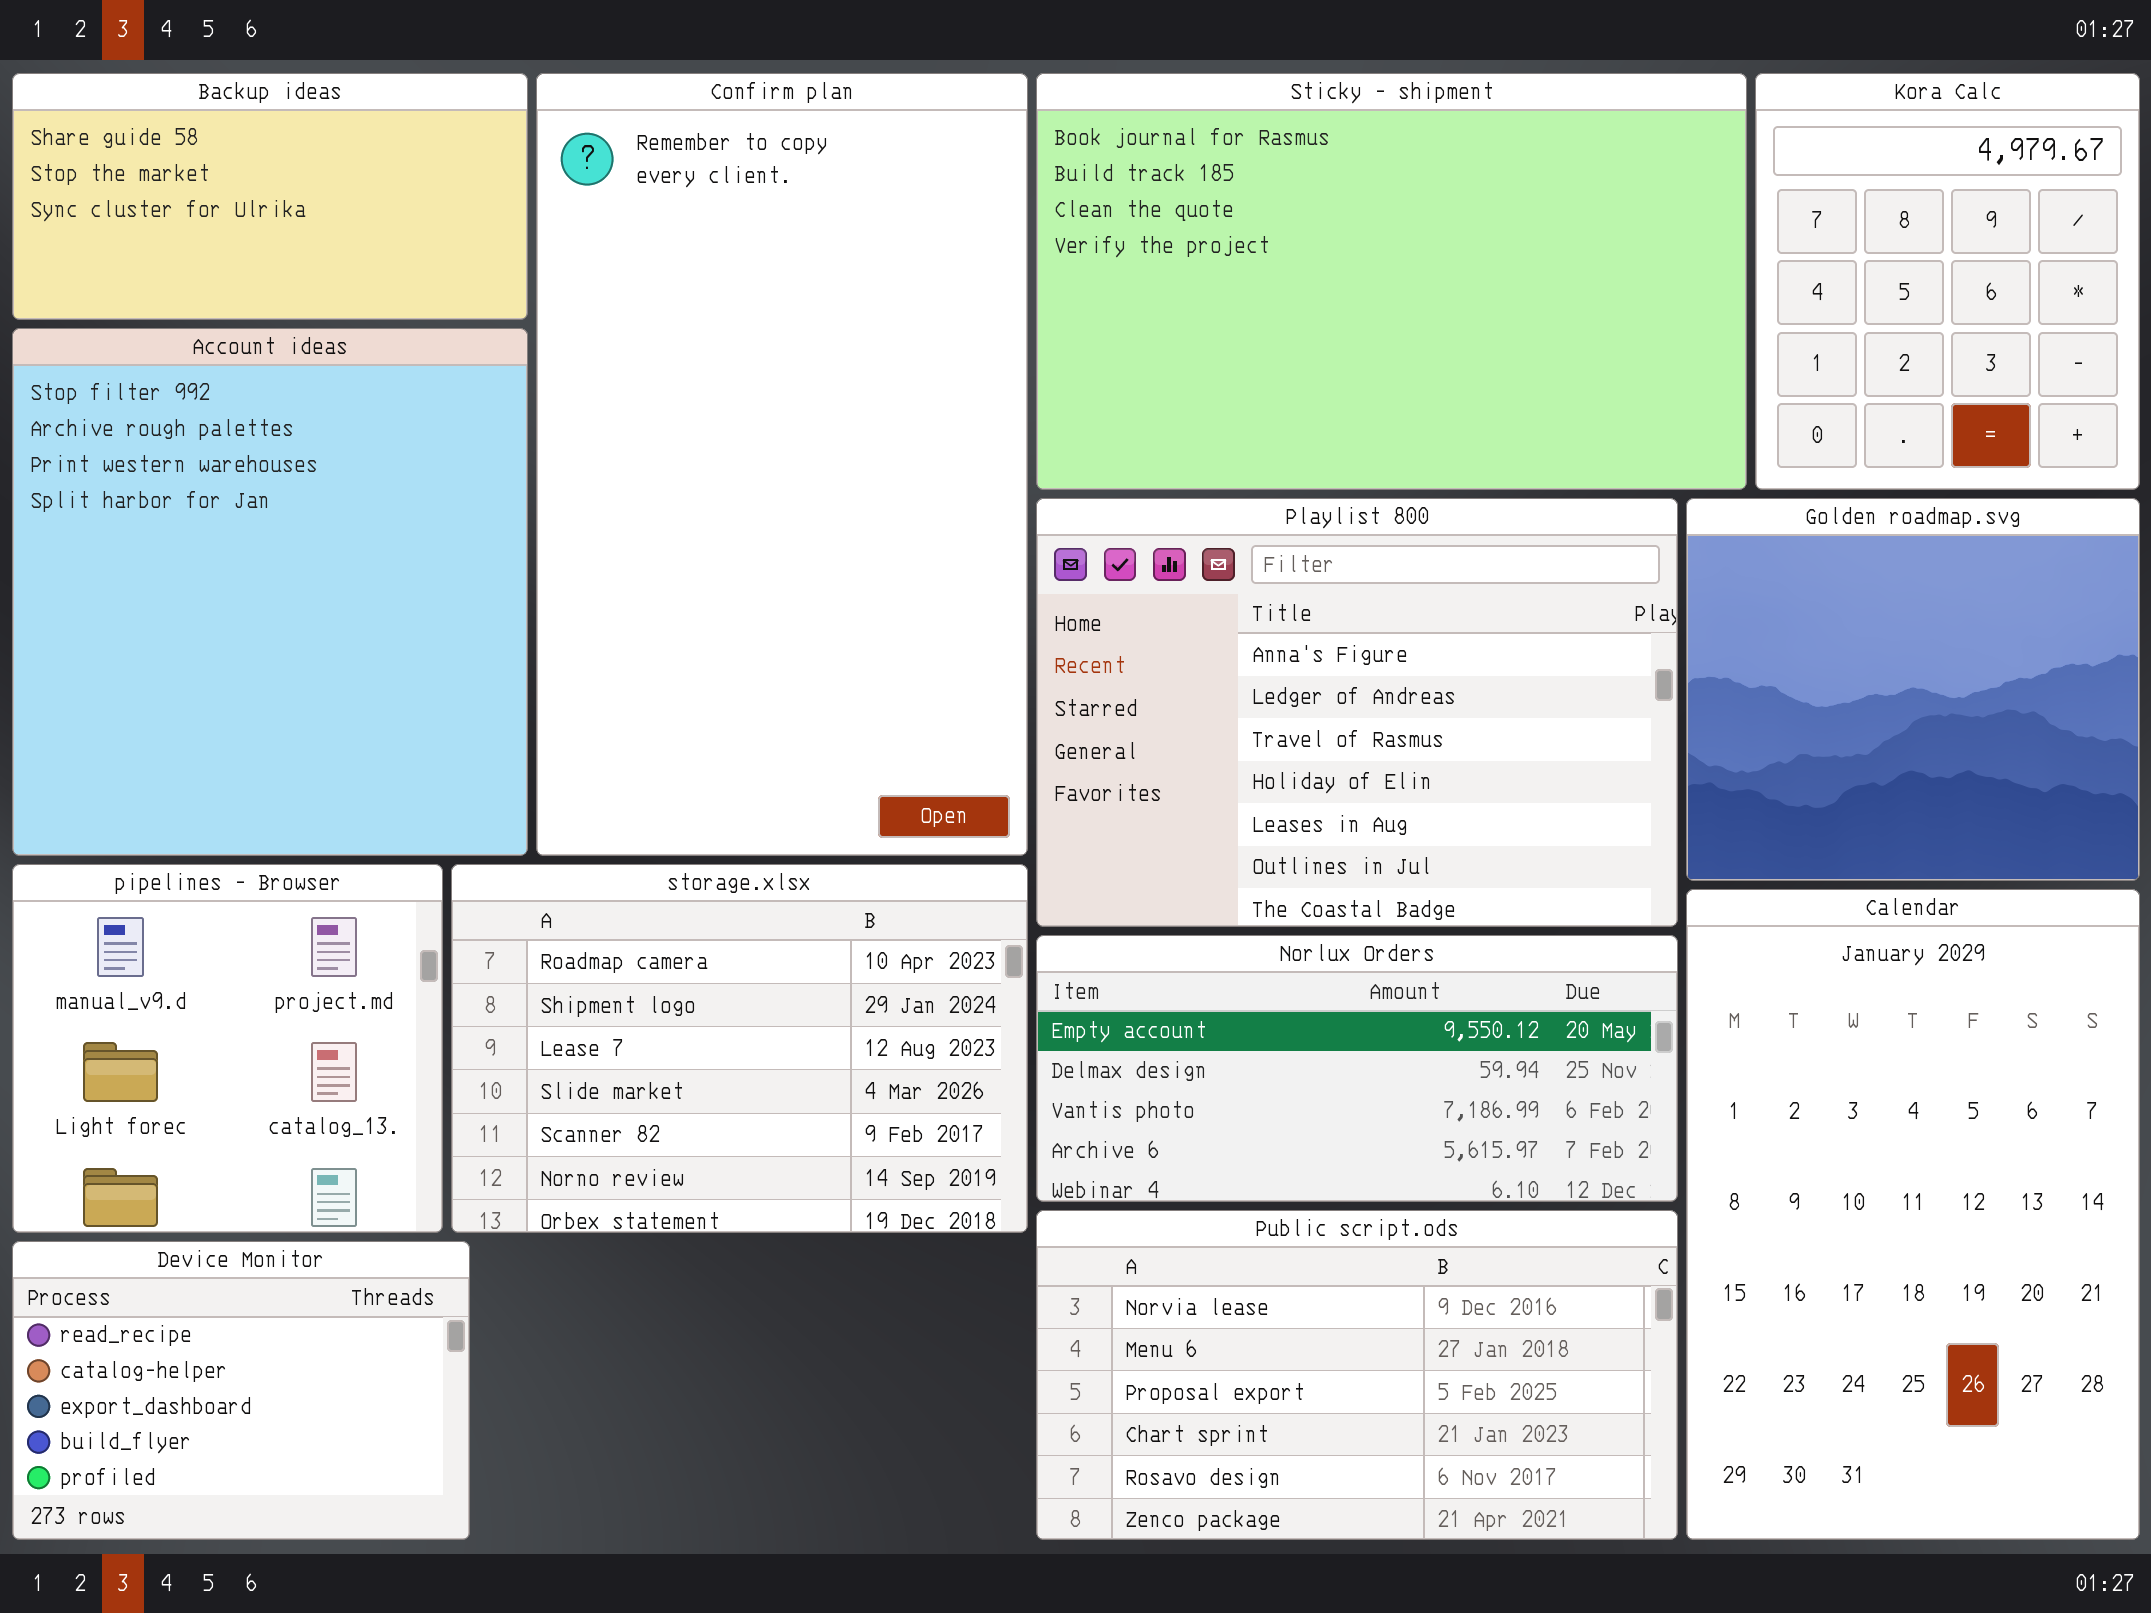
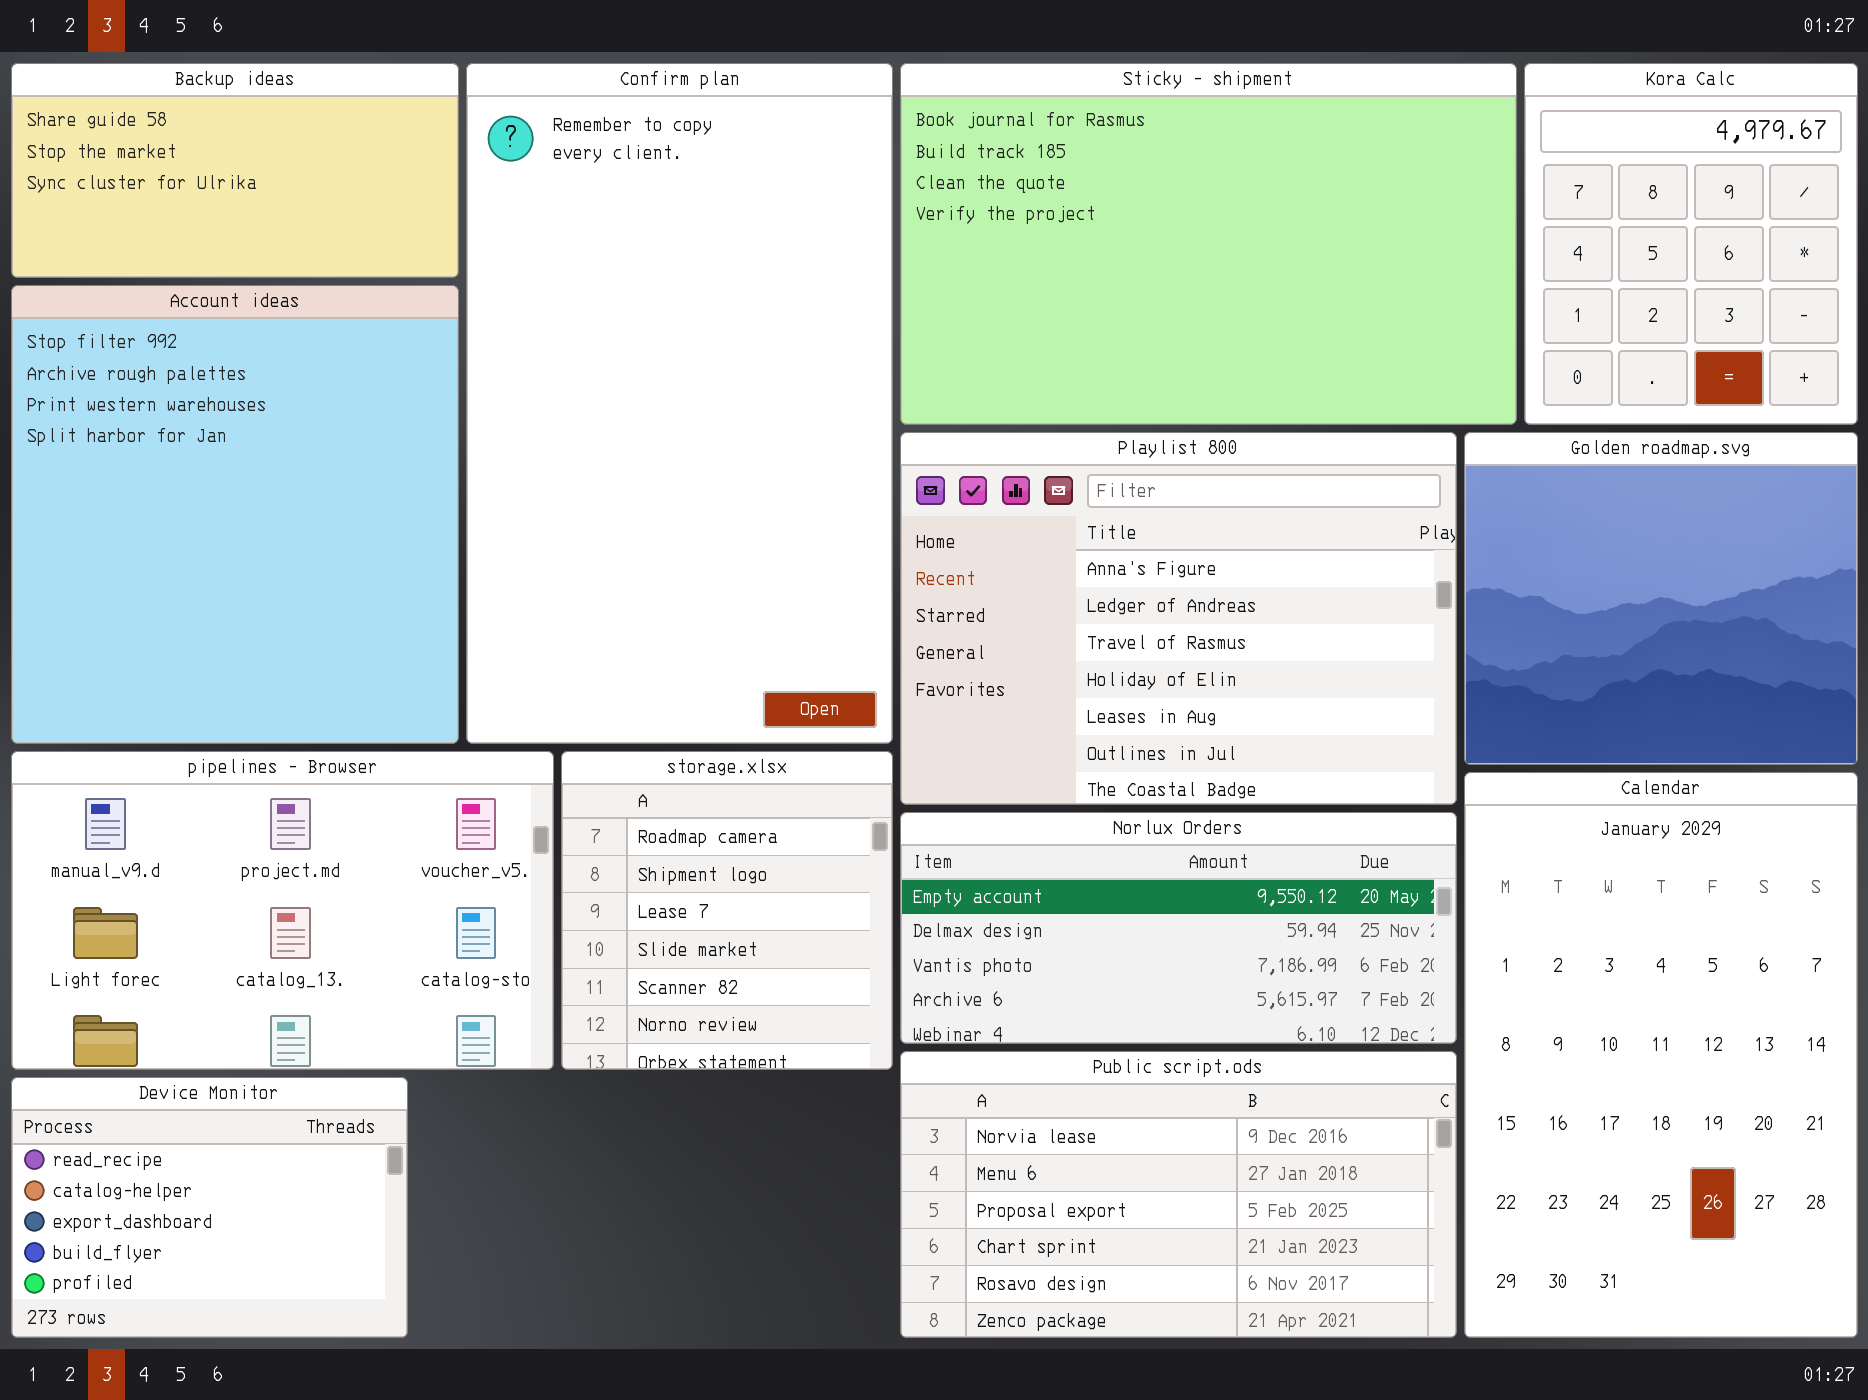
pipelines - Browser: [12,864,443,1233] -> [11,751,554,1070], resized
storage.xlsx: [451,864,1028,1233] -> [561,751,893,1070], resized

